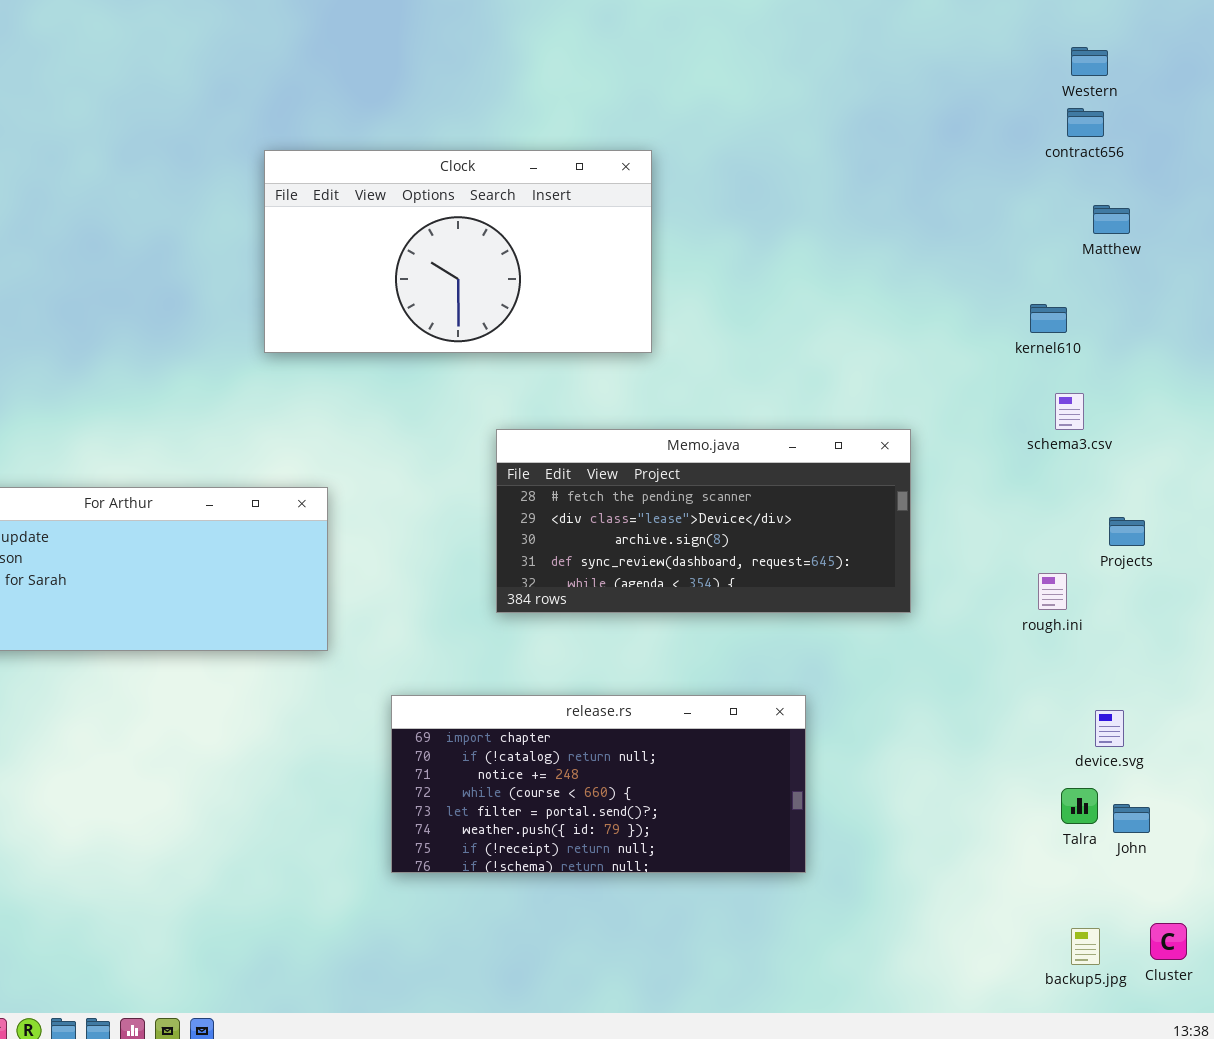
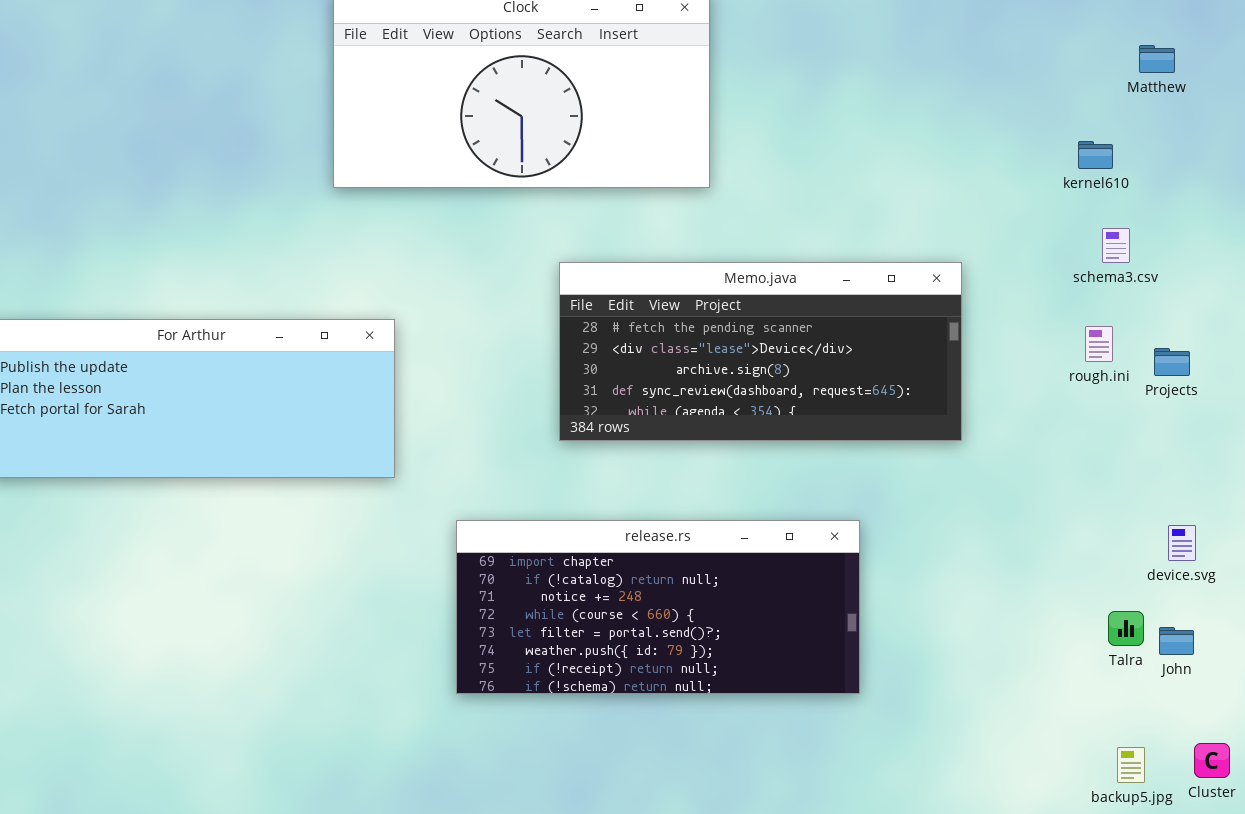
rough.ini: [1038,573,1067,610] -> [1085,326,1113,362], moved
device.svg: [1095,710,1124,747] -> [1168,525,1196,561], moved

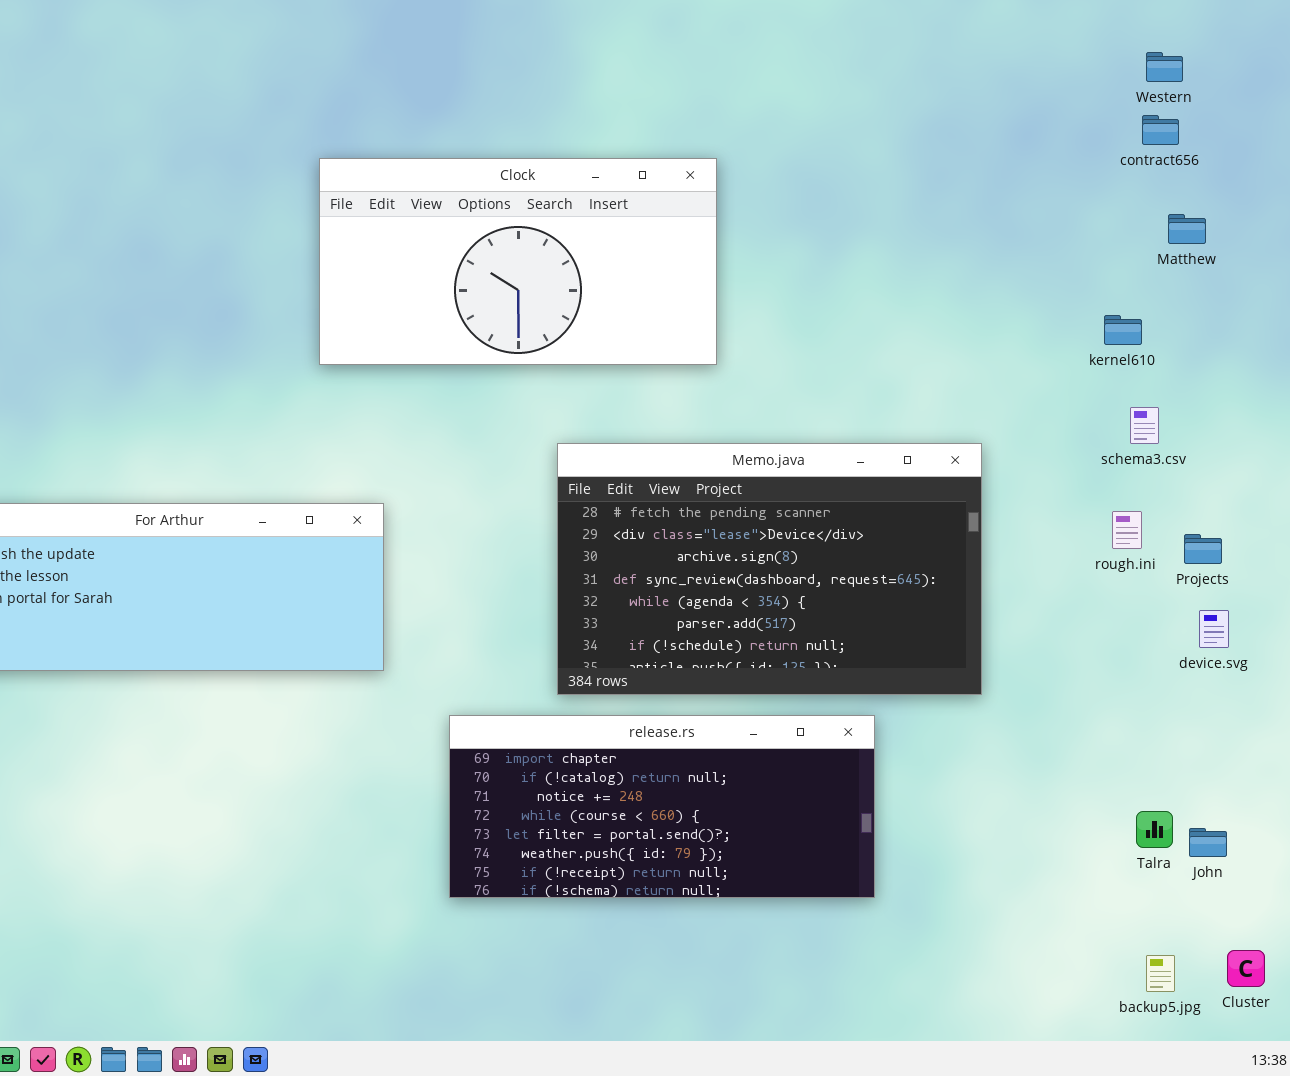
Memo.java: [559,262,962,441] -> [557,443,982,695], resized
device.svg: [1168,525,1196,561] -> [1199,610,1229,648], moved

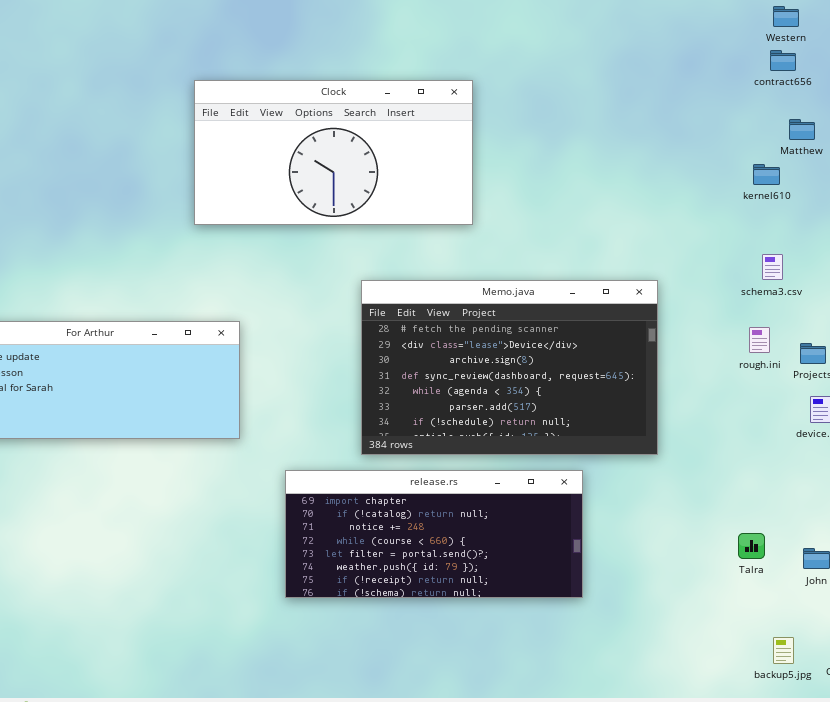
kernel610: [1104,315,1142,345] -> [753,164,780,185], moved
Talra: [1136,811,1173,848] -> [738,533,765,559], moved

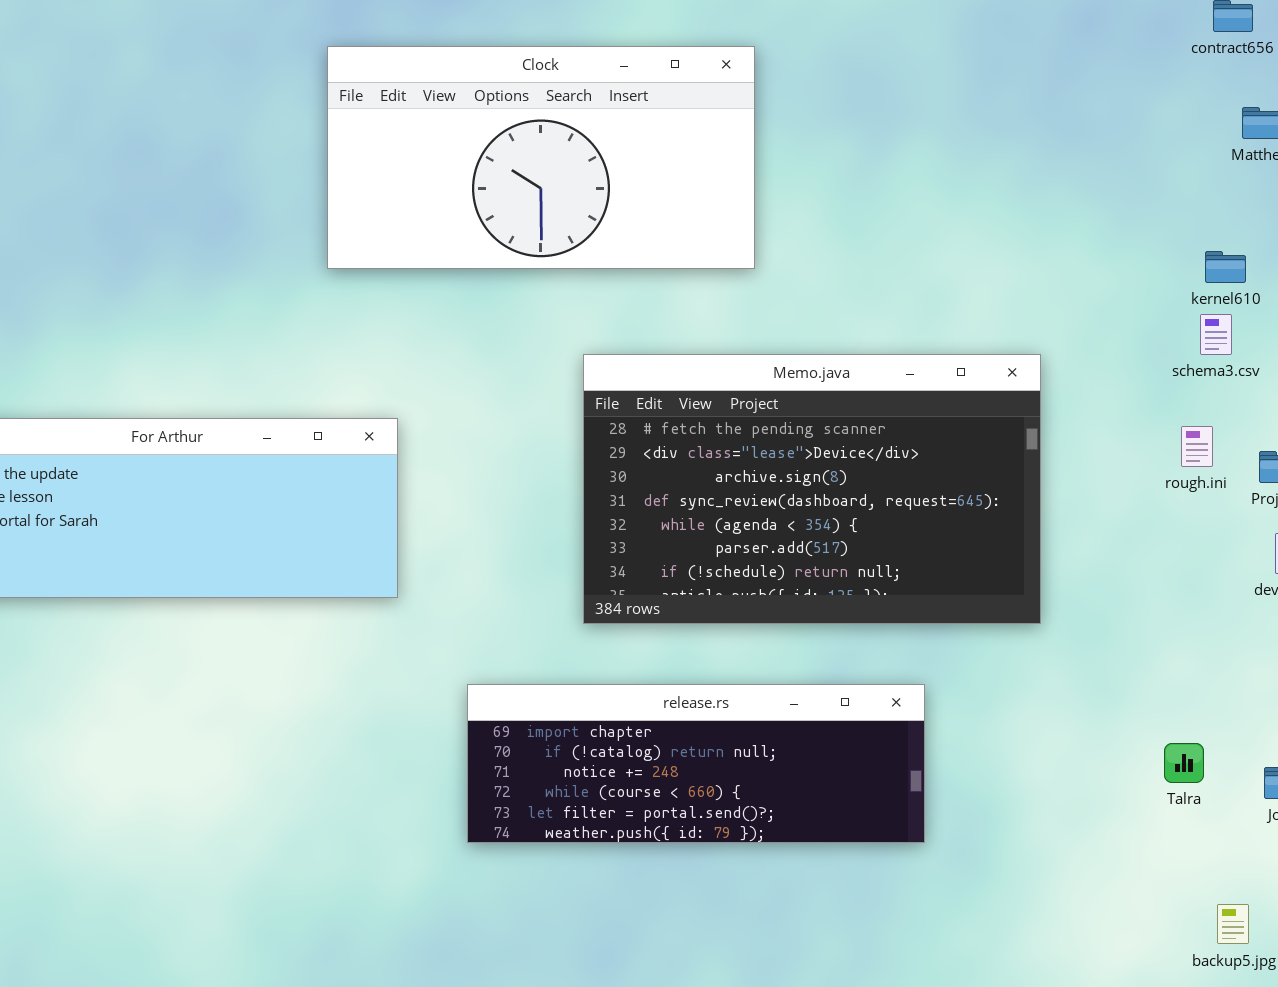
kernel610: [753,164,780,185] -> [1205,251,1246,283], moved
release.rs: [285,470,583,598] -> [467,684,925,843], resized

